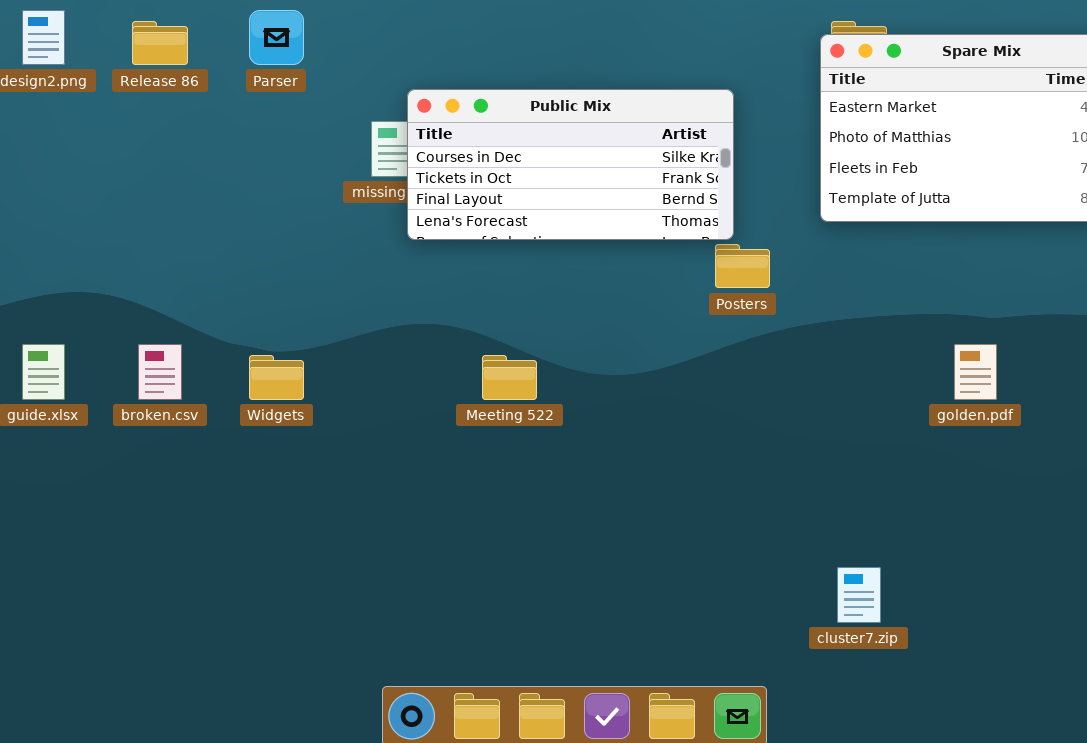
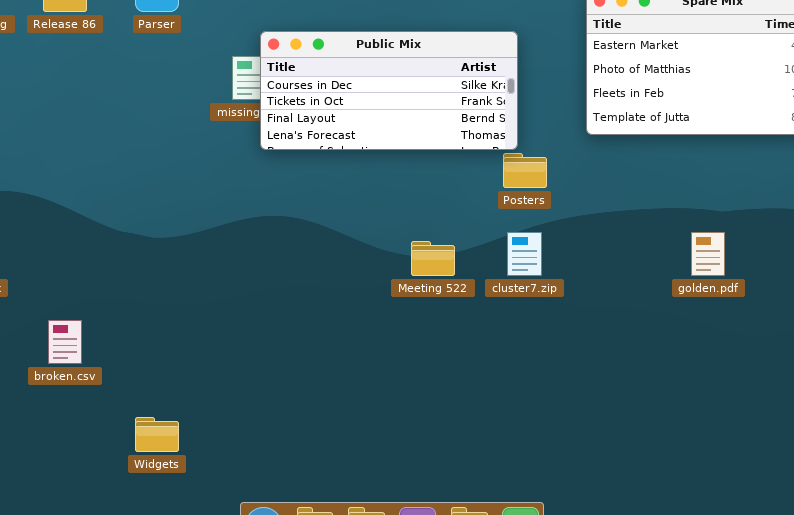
broken.csv: [138,344,182,400] -> [48,320,82,364], moved
Widgets: [249,355,304,400] -> [135,417,179,452], moved
Meeting 522: [482,355,537,400] -> [411,241,455,276], moved
cluster7.zip: [837,567,881,623] -> [507,232,542,276], moved

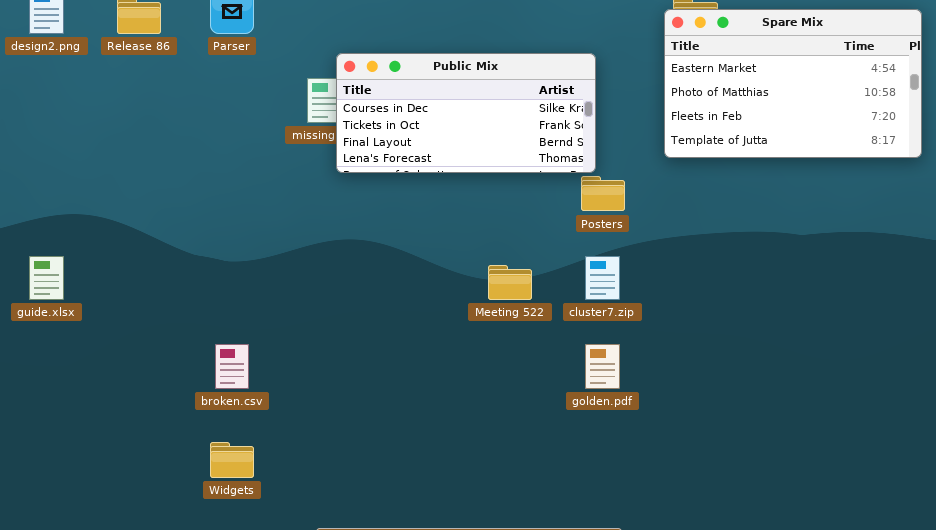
golden.pdf: [691,232,725,276] -> [585,344,620,389], moved
broken.csv: [48,320,82,364] -> [215,344,249,389], moved

